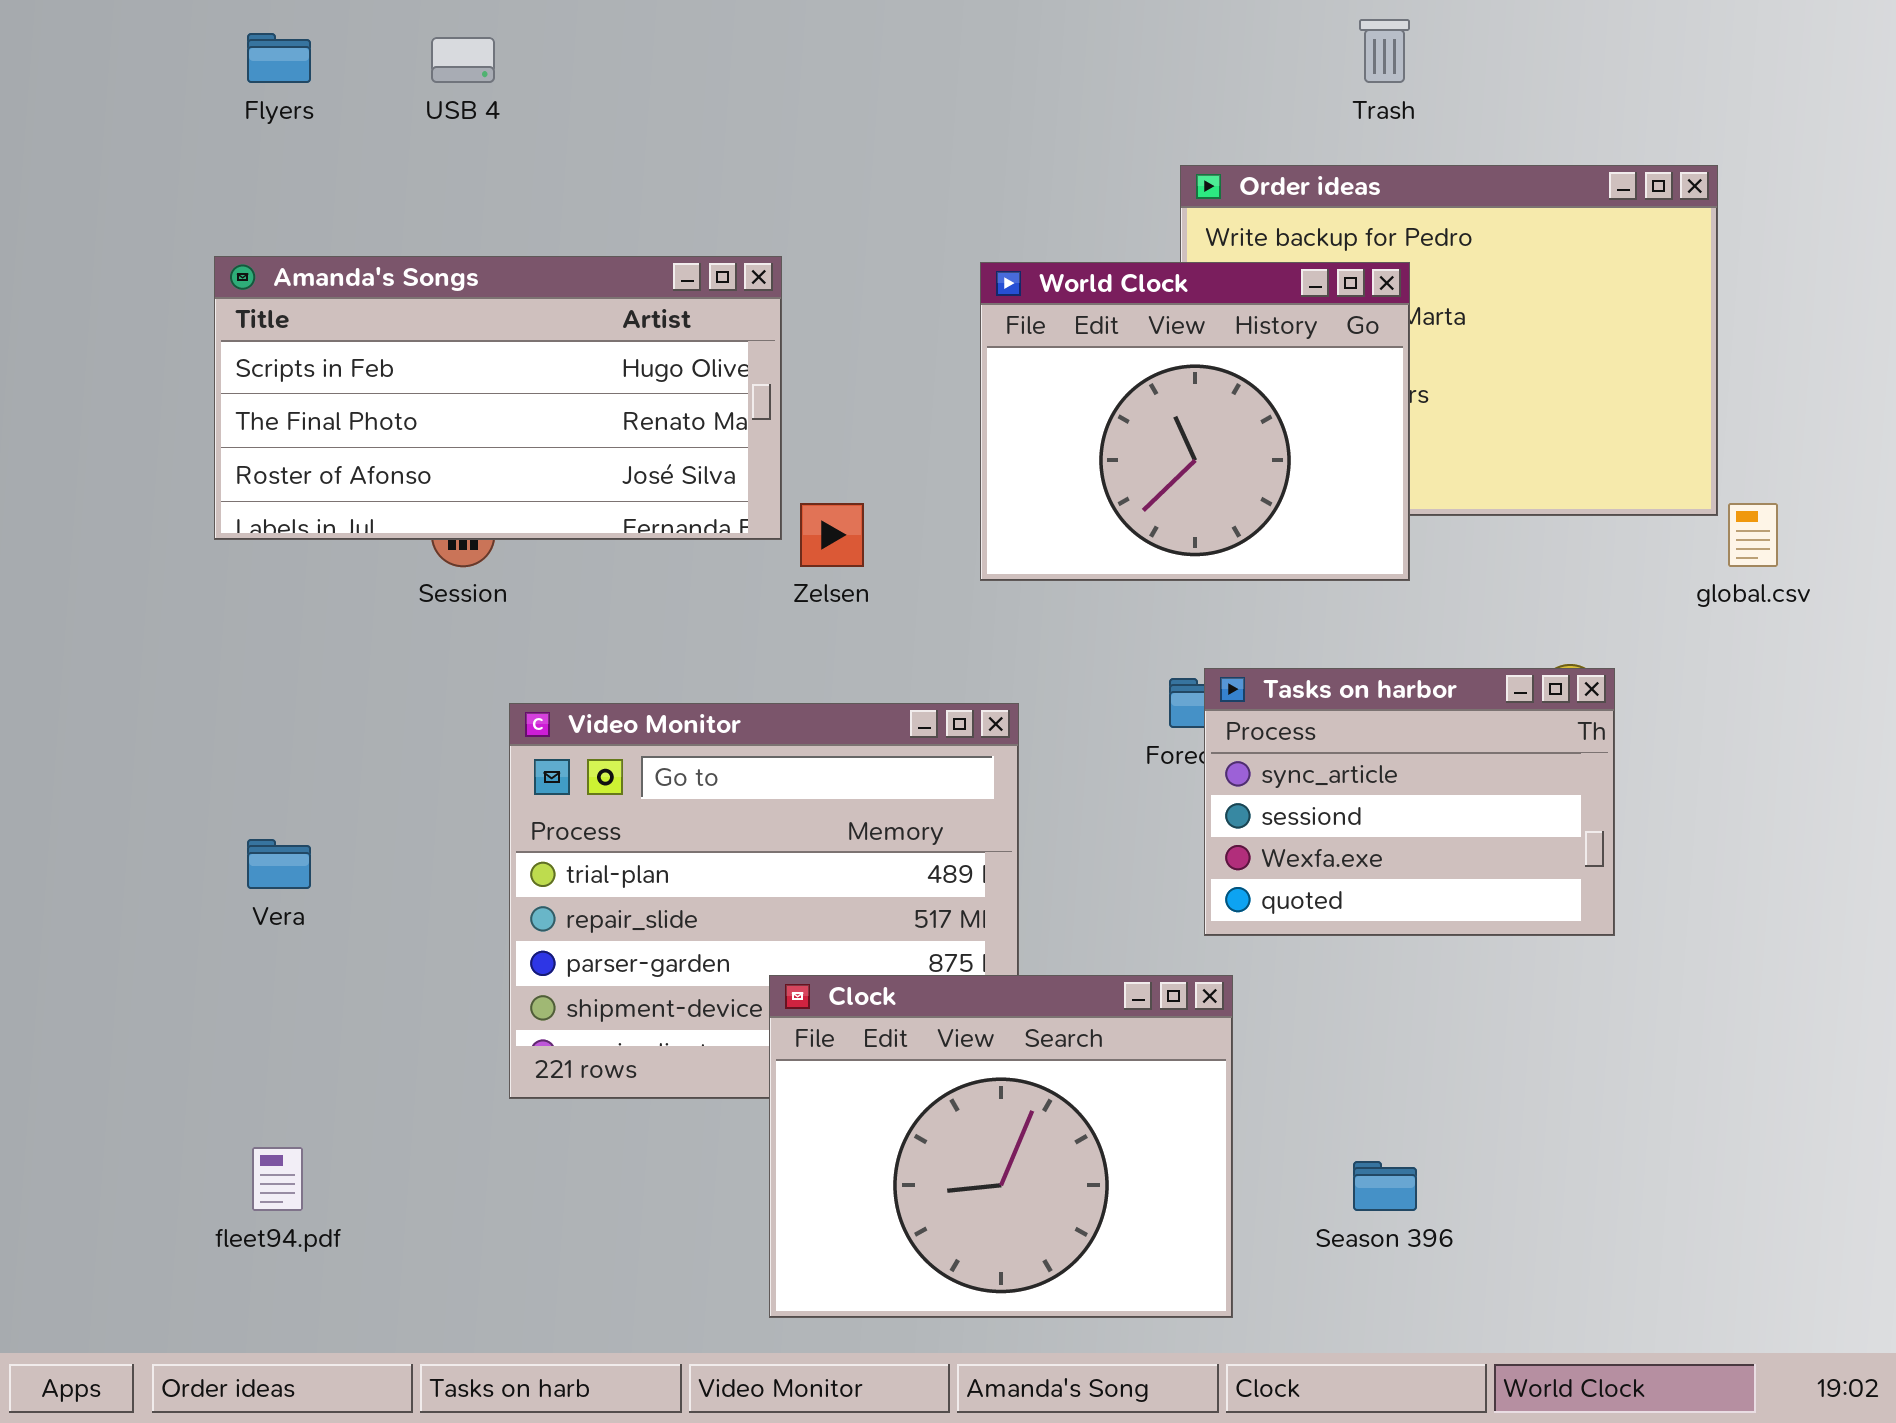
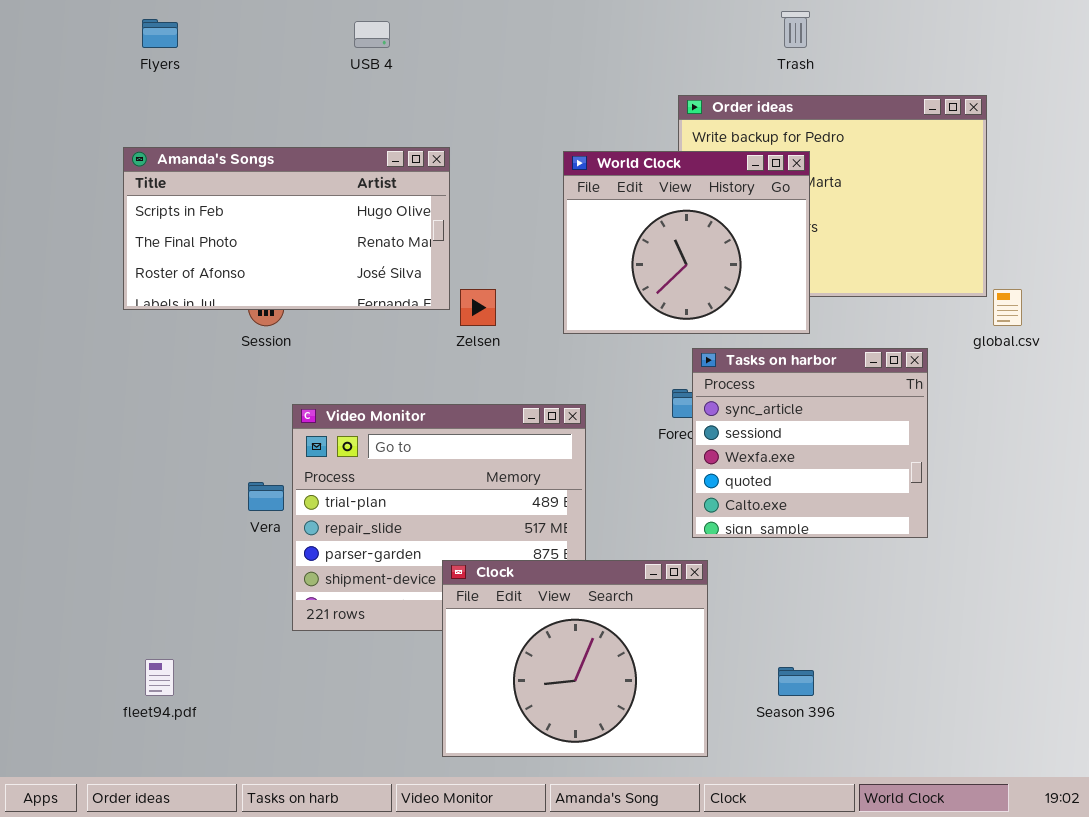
USB 4: [431,37,495,83] -> [354,21,390,48], moved
Tasks on harbor: [1204,668,1615,936] -> [692,348,928,538], resized
Vera: [247,839,311,889] -> [248,482,284,511], moved

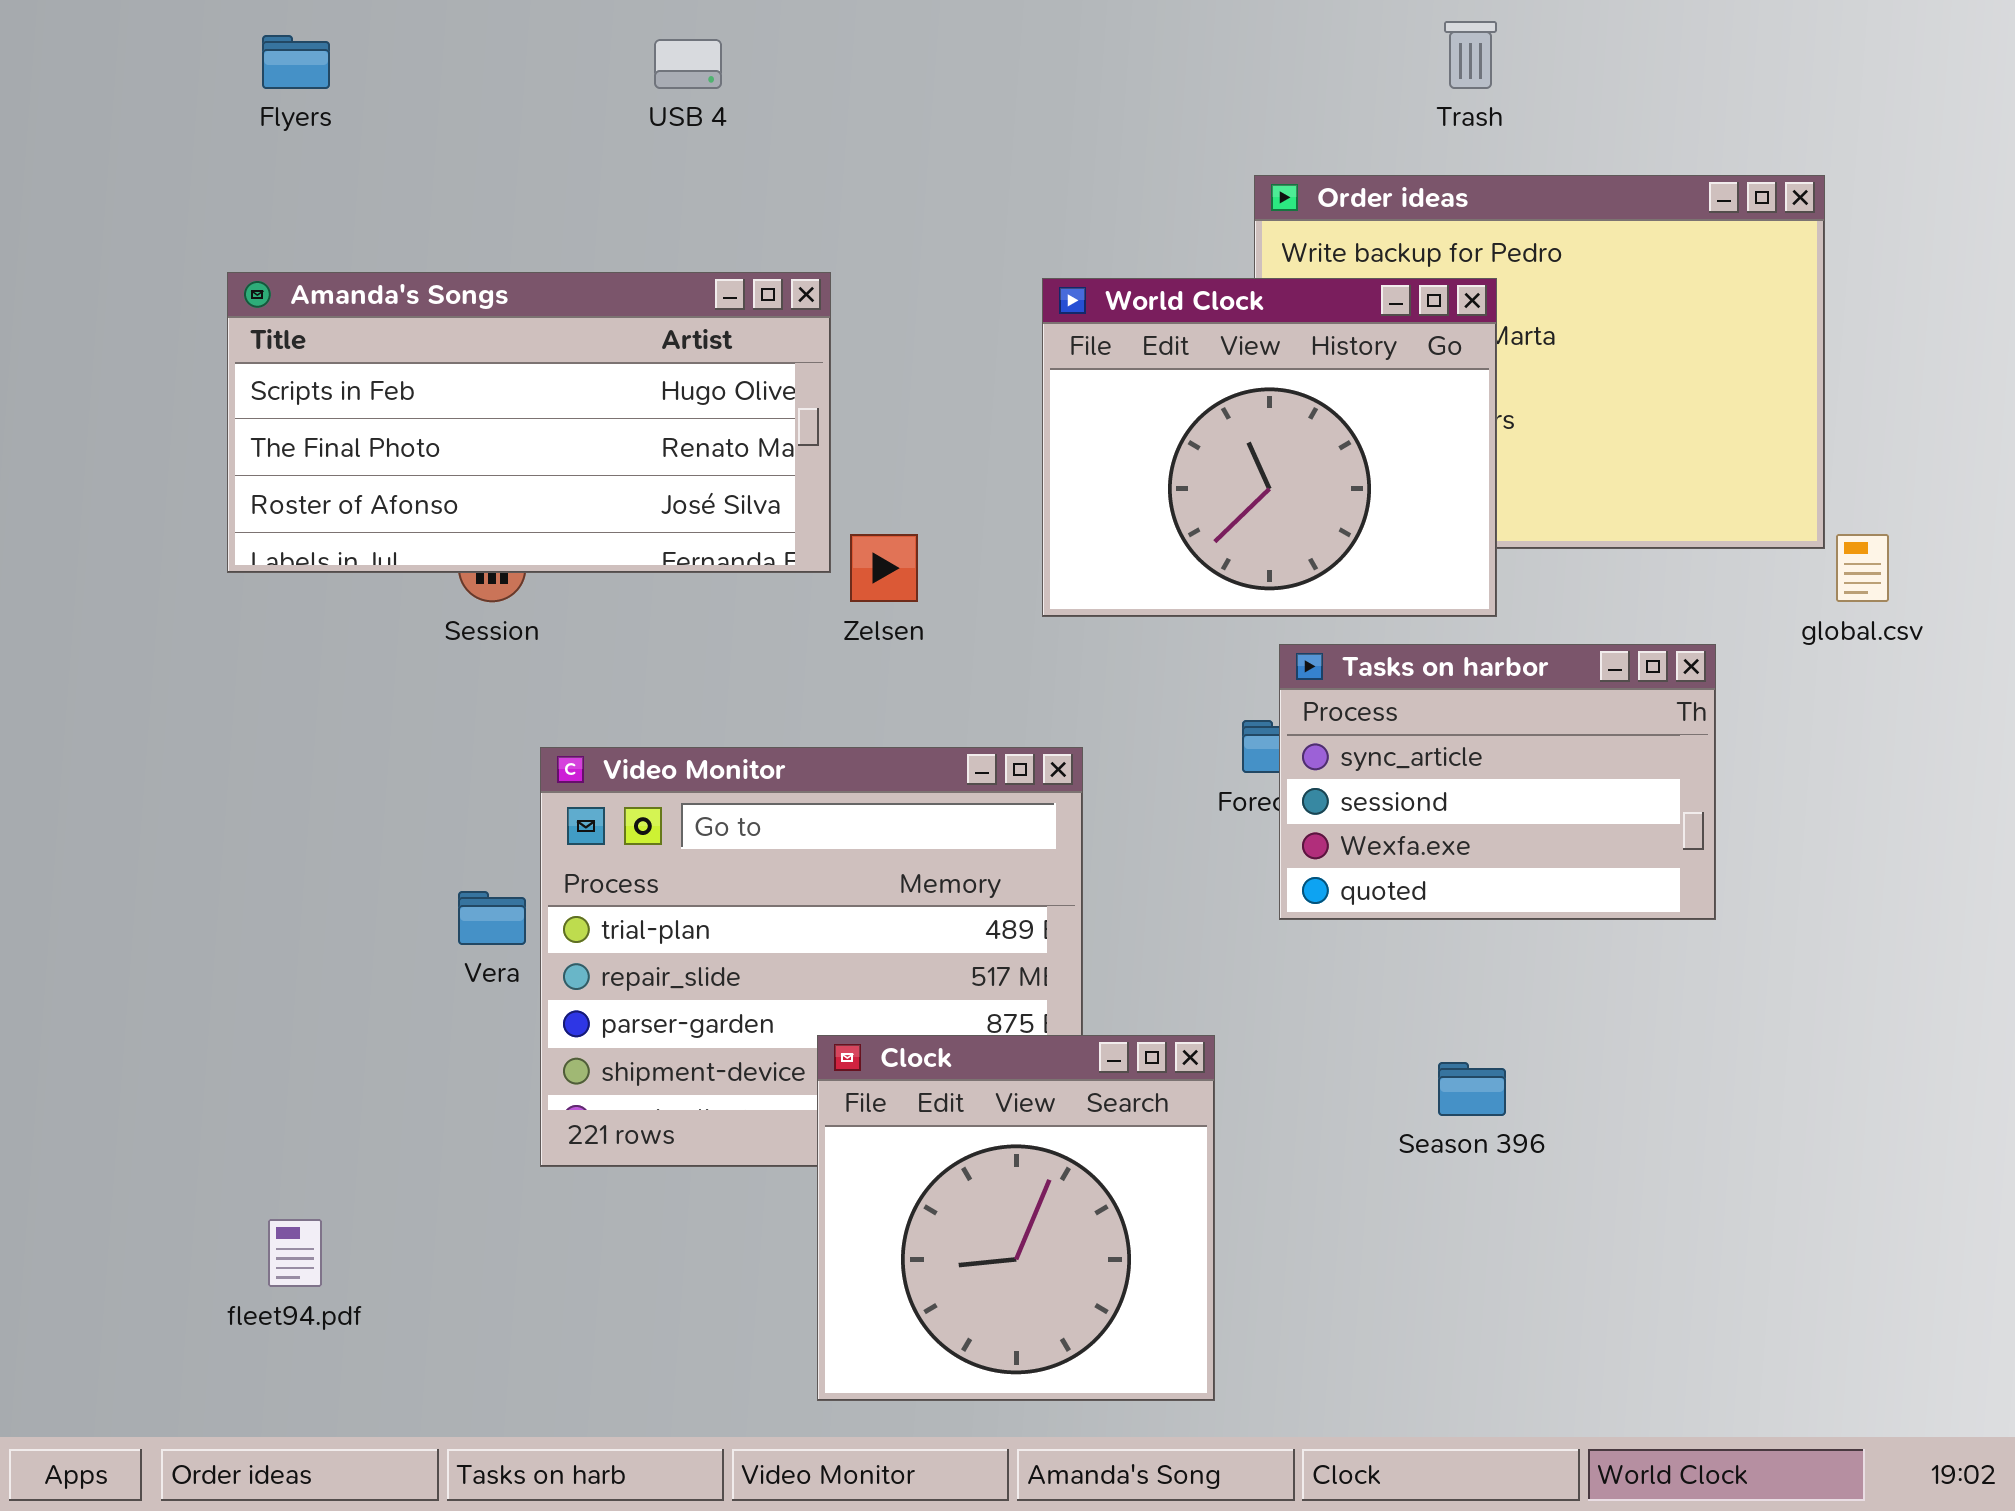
Tasks on harbor: [692,348,928,538] -> [1279,644,1716,920], resized
Clock: [442,560,708,757] -> [817,1035,1215,1401], resized
Season 396: [778,667,814,696] -> [1438,1062,1506,1116], moved

